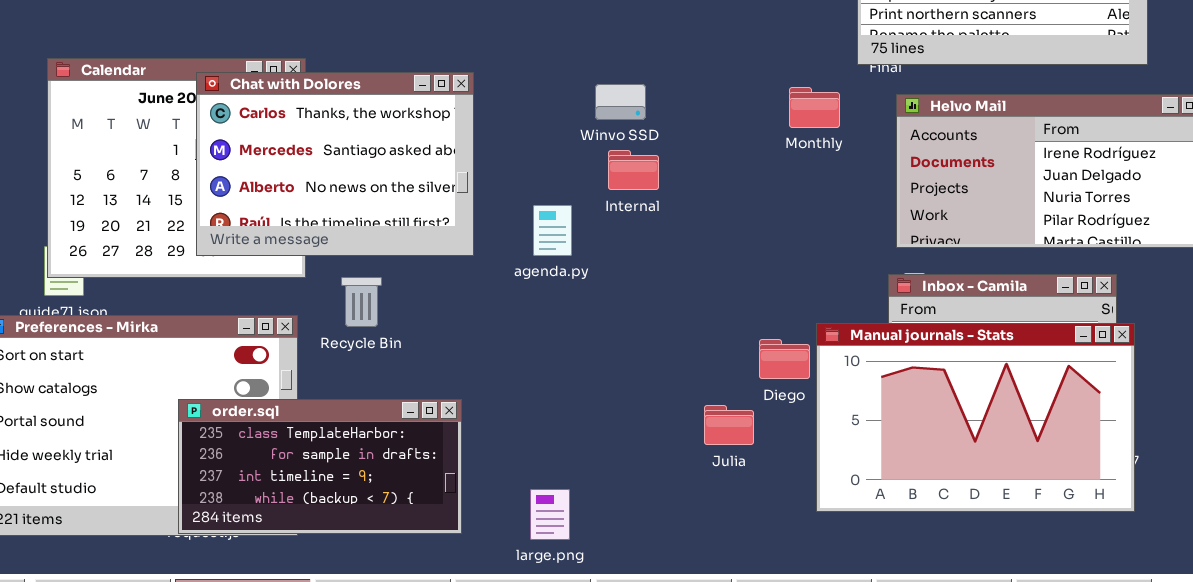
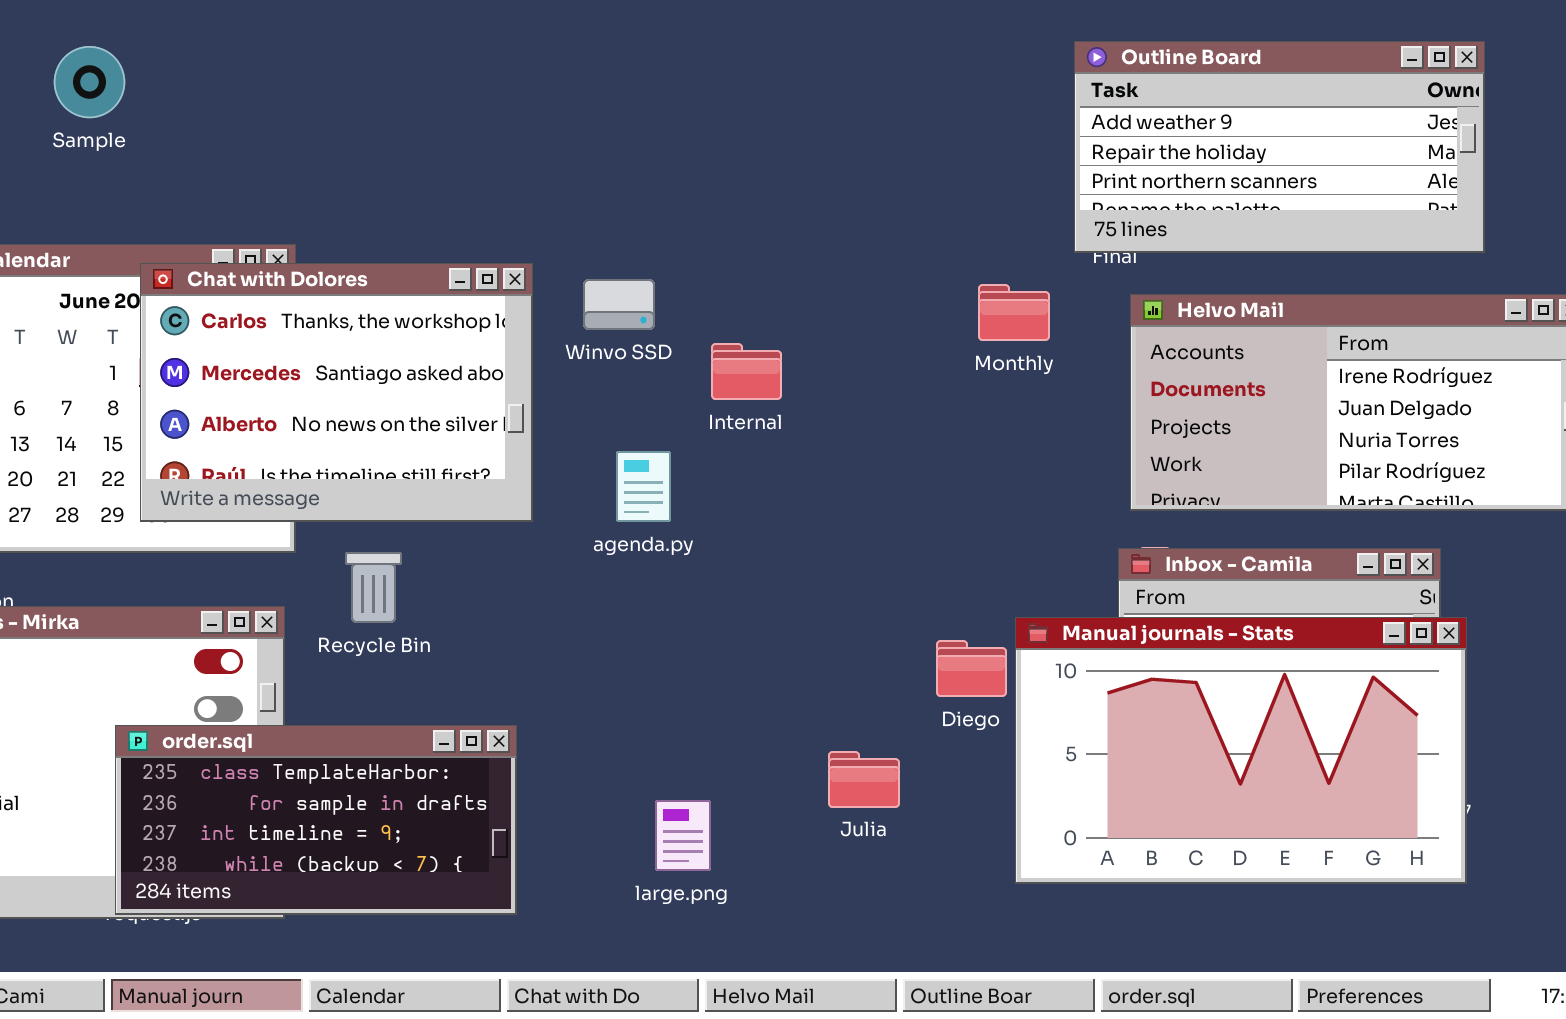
Winvo SSD: [595,84,646,120] -> [583,279,655,330], moved
Internal: [608,150,659,190] -> [711,343,782,400], moved
Julia: [704,405,754,445] -> [828,751,900,808], moved
large.png: [530,489,570,540] -> [655,800,711,871], moved

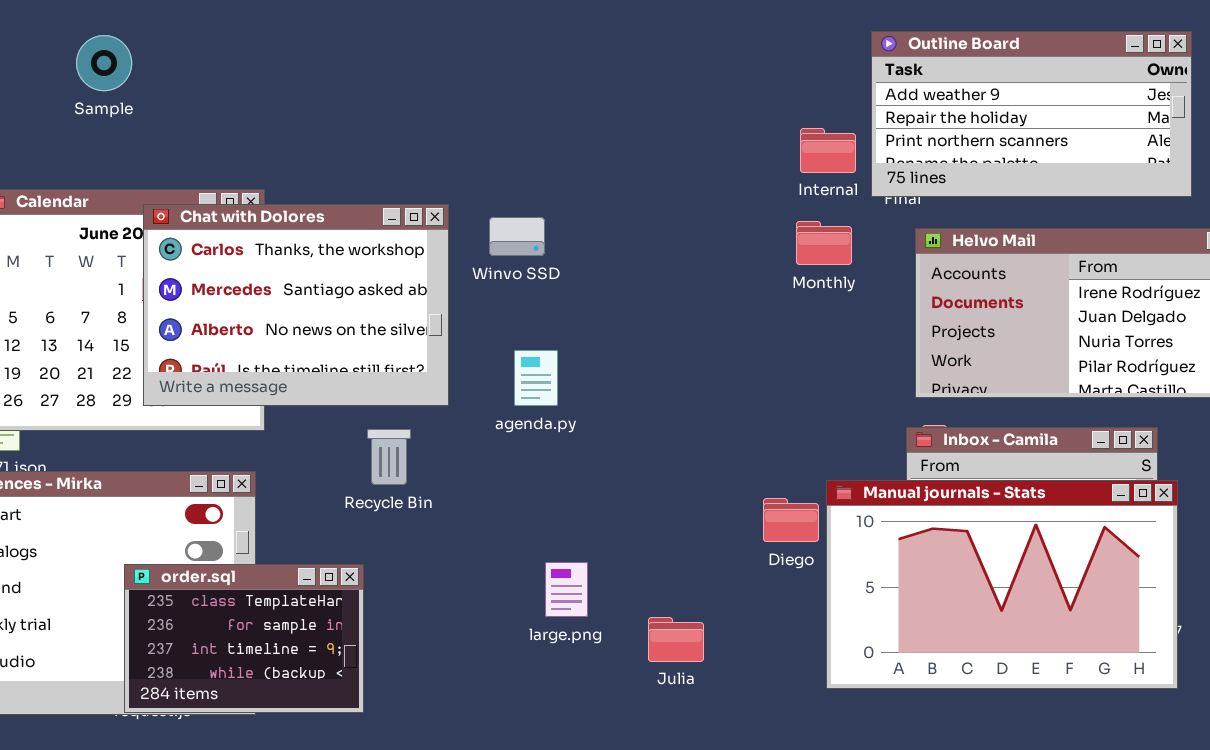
Internal: [711,343,782,400] -> [800,128,856,173], moved
Recycle Bin: [345,552,402,623] -> [367,429,411,485], moved
order.sql: [115,725,517,915] -> [124,564,364,713], resized
Julia: [828,751,900,808] -> [648,617,704,662], moved
large.png: [655,800,711,871] -> [545,562,588,617], moved

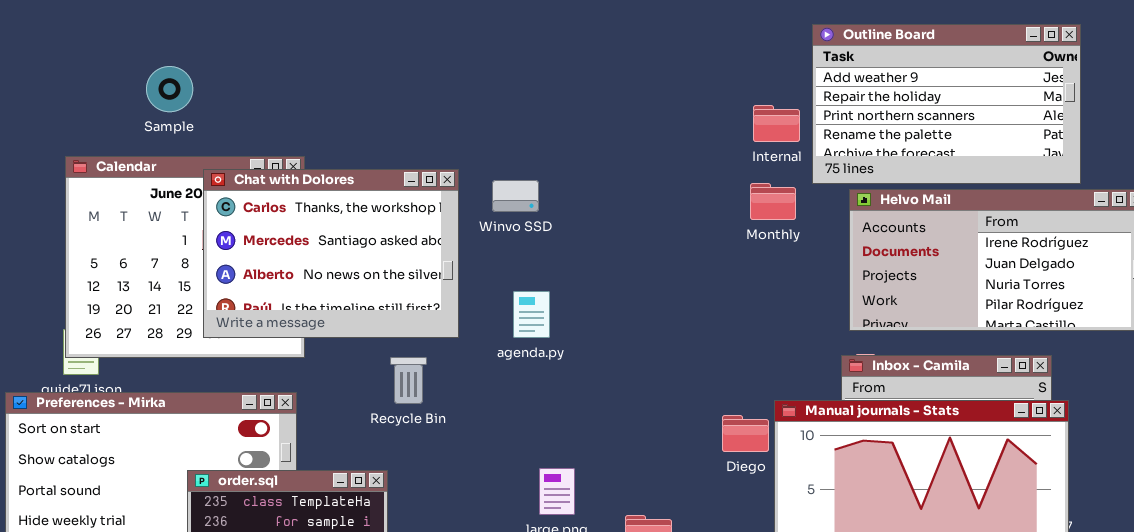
Outline Board: [871,31,1192,197] -> [812,24,1081,184], resized
Sample: [76,35,132,91] -> [146,66,193,112], moved

